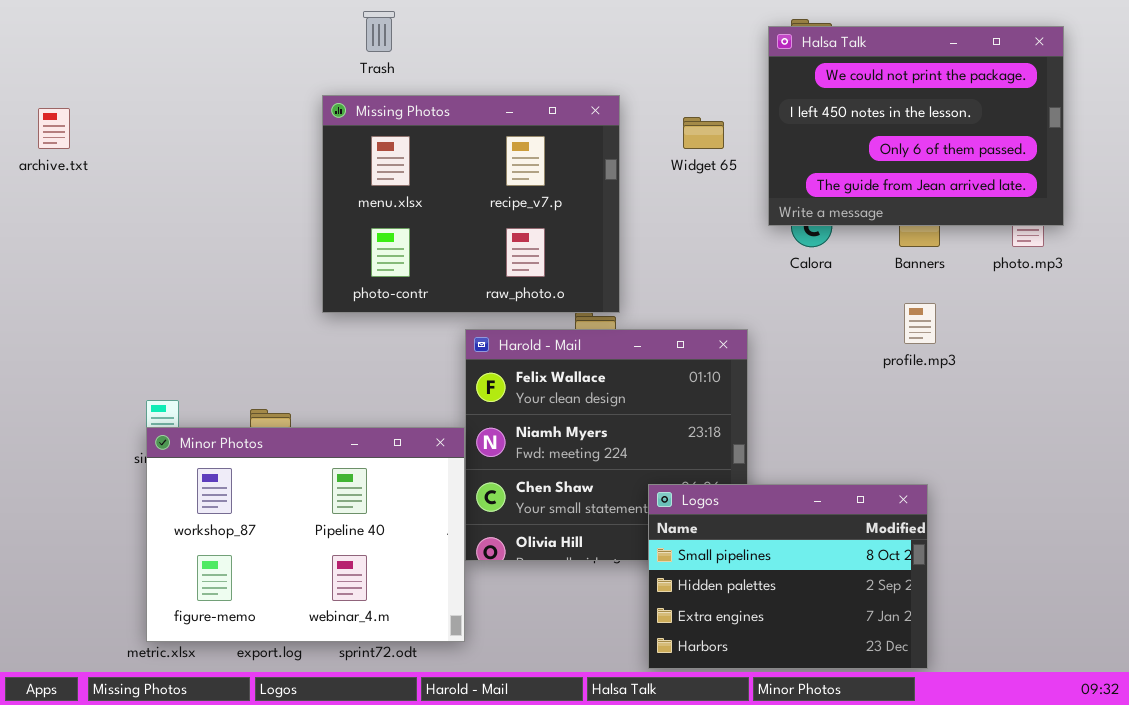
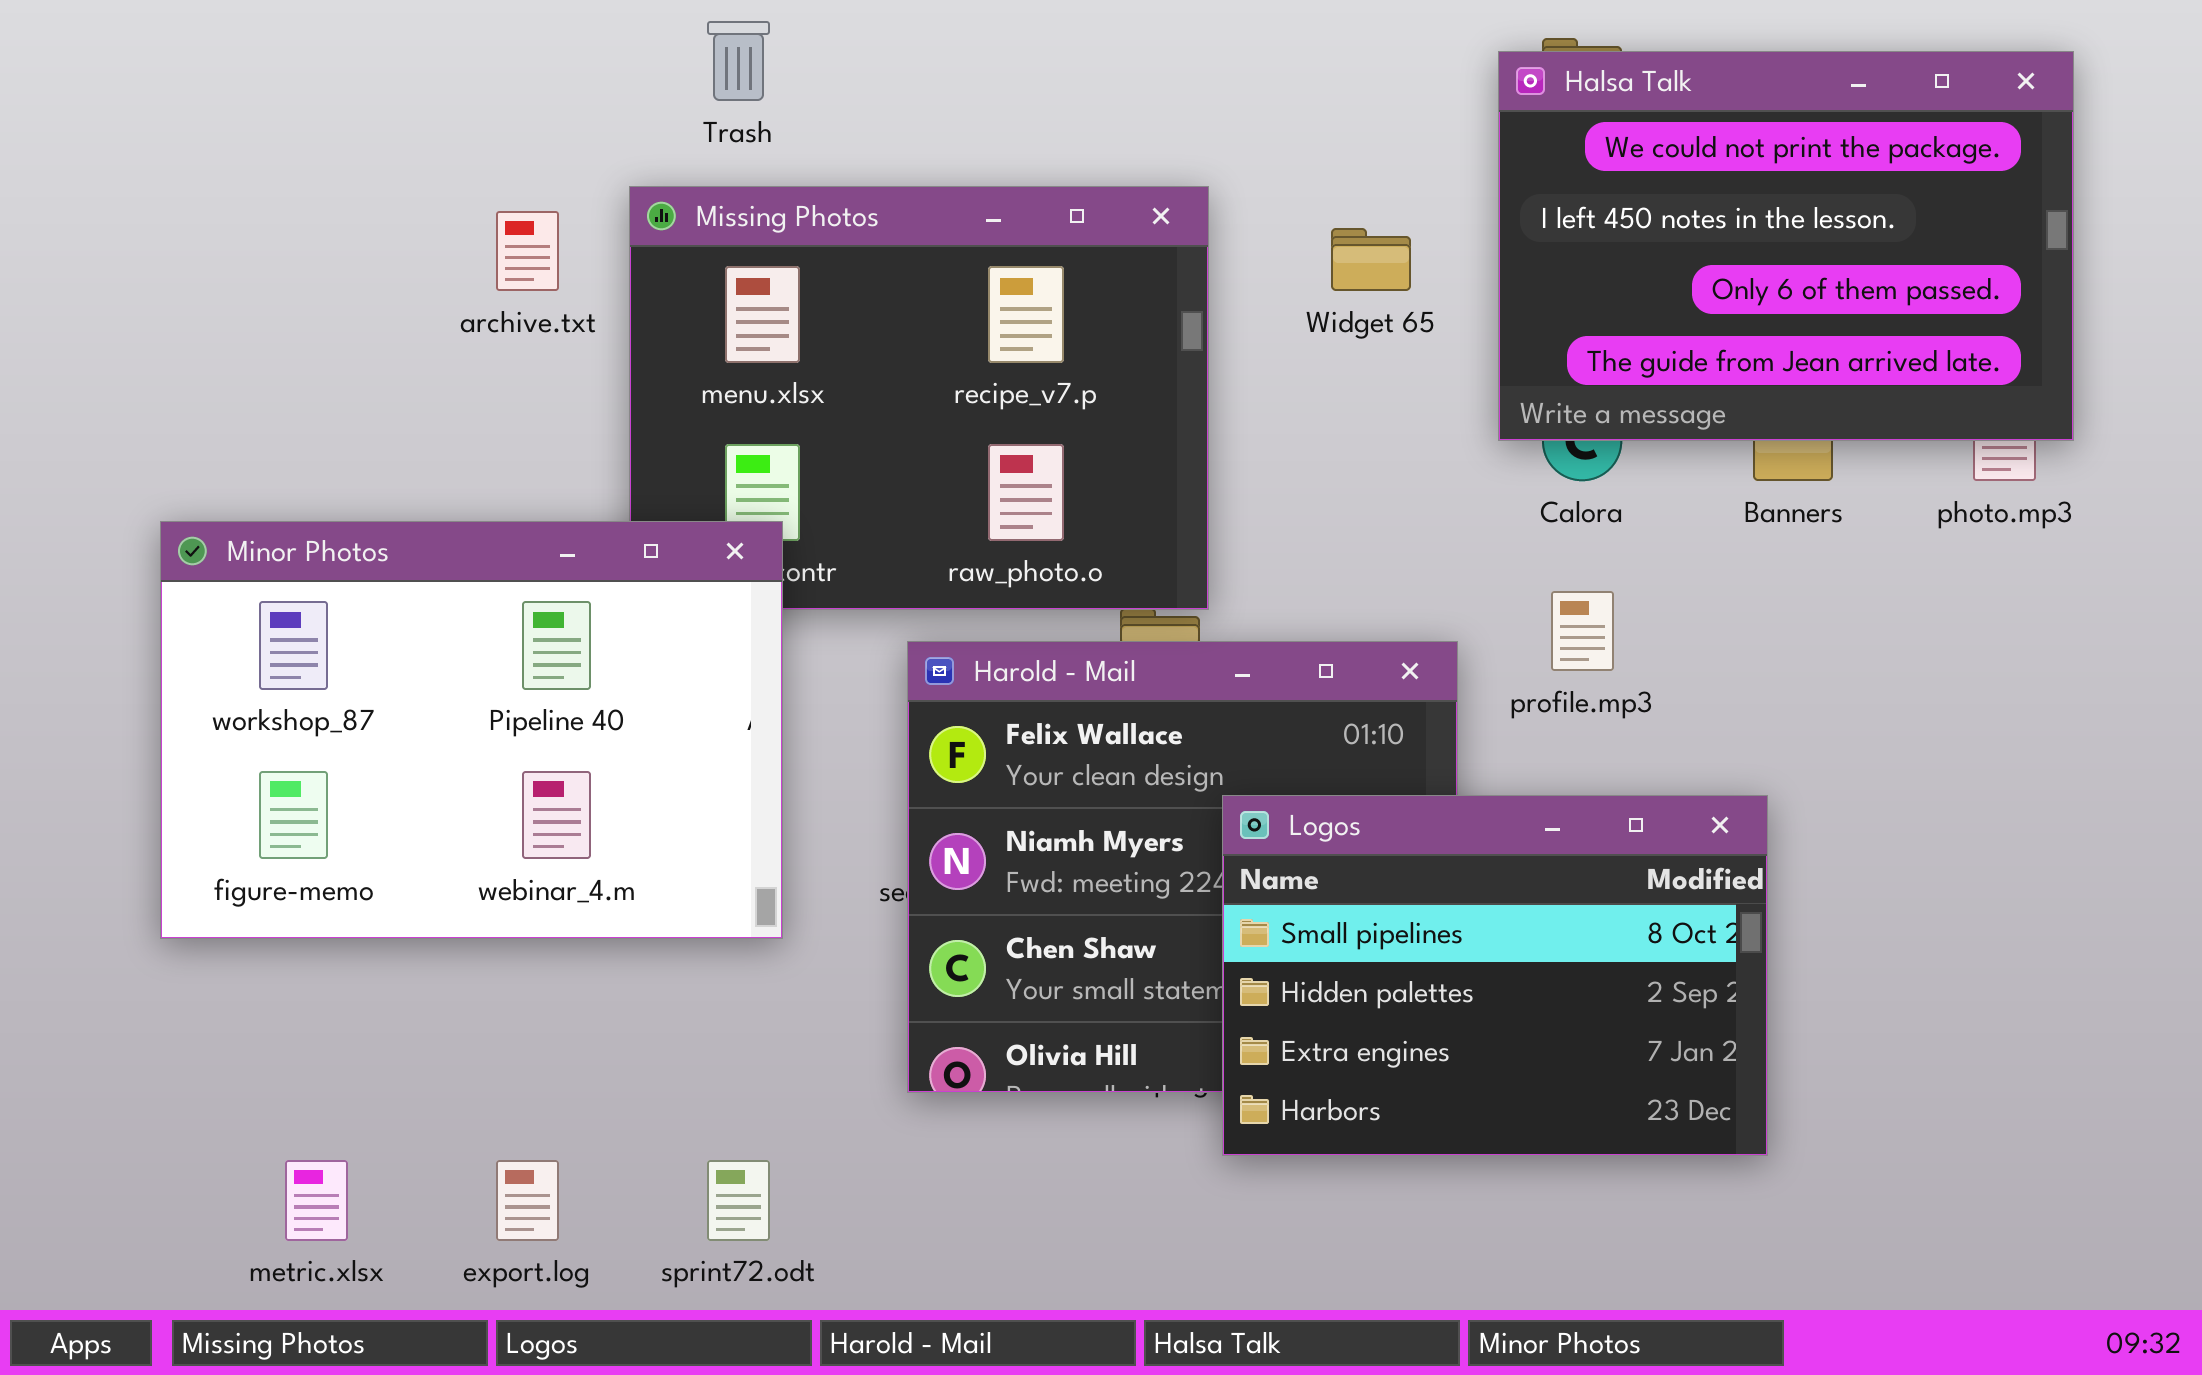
archive.txt: [38,108,70,149] -> [496,211,559,291], moved
profile.mp3: [904,303,936,344] -> [1551,591,1614,671], moved
Minor Photos: [146,427,465,642] -> [160,521,783,939], moved
Logos: [648,484,928,669] -> [1222,795,1768,1156], moved

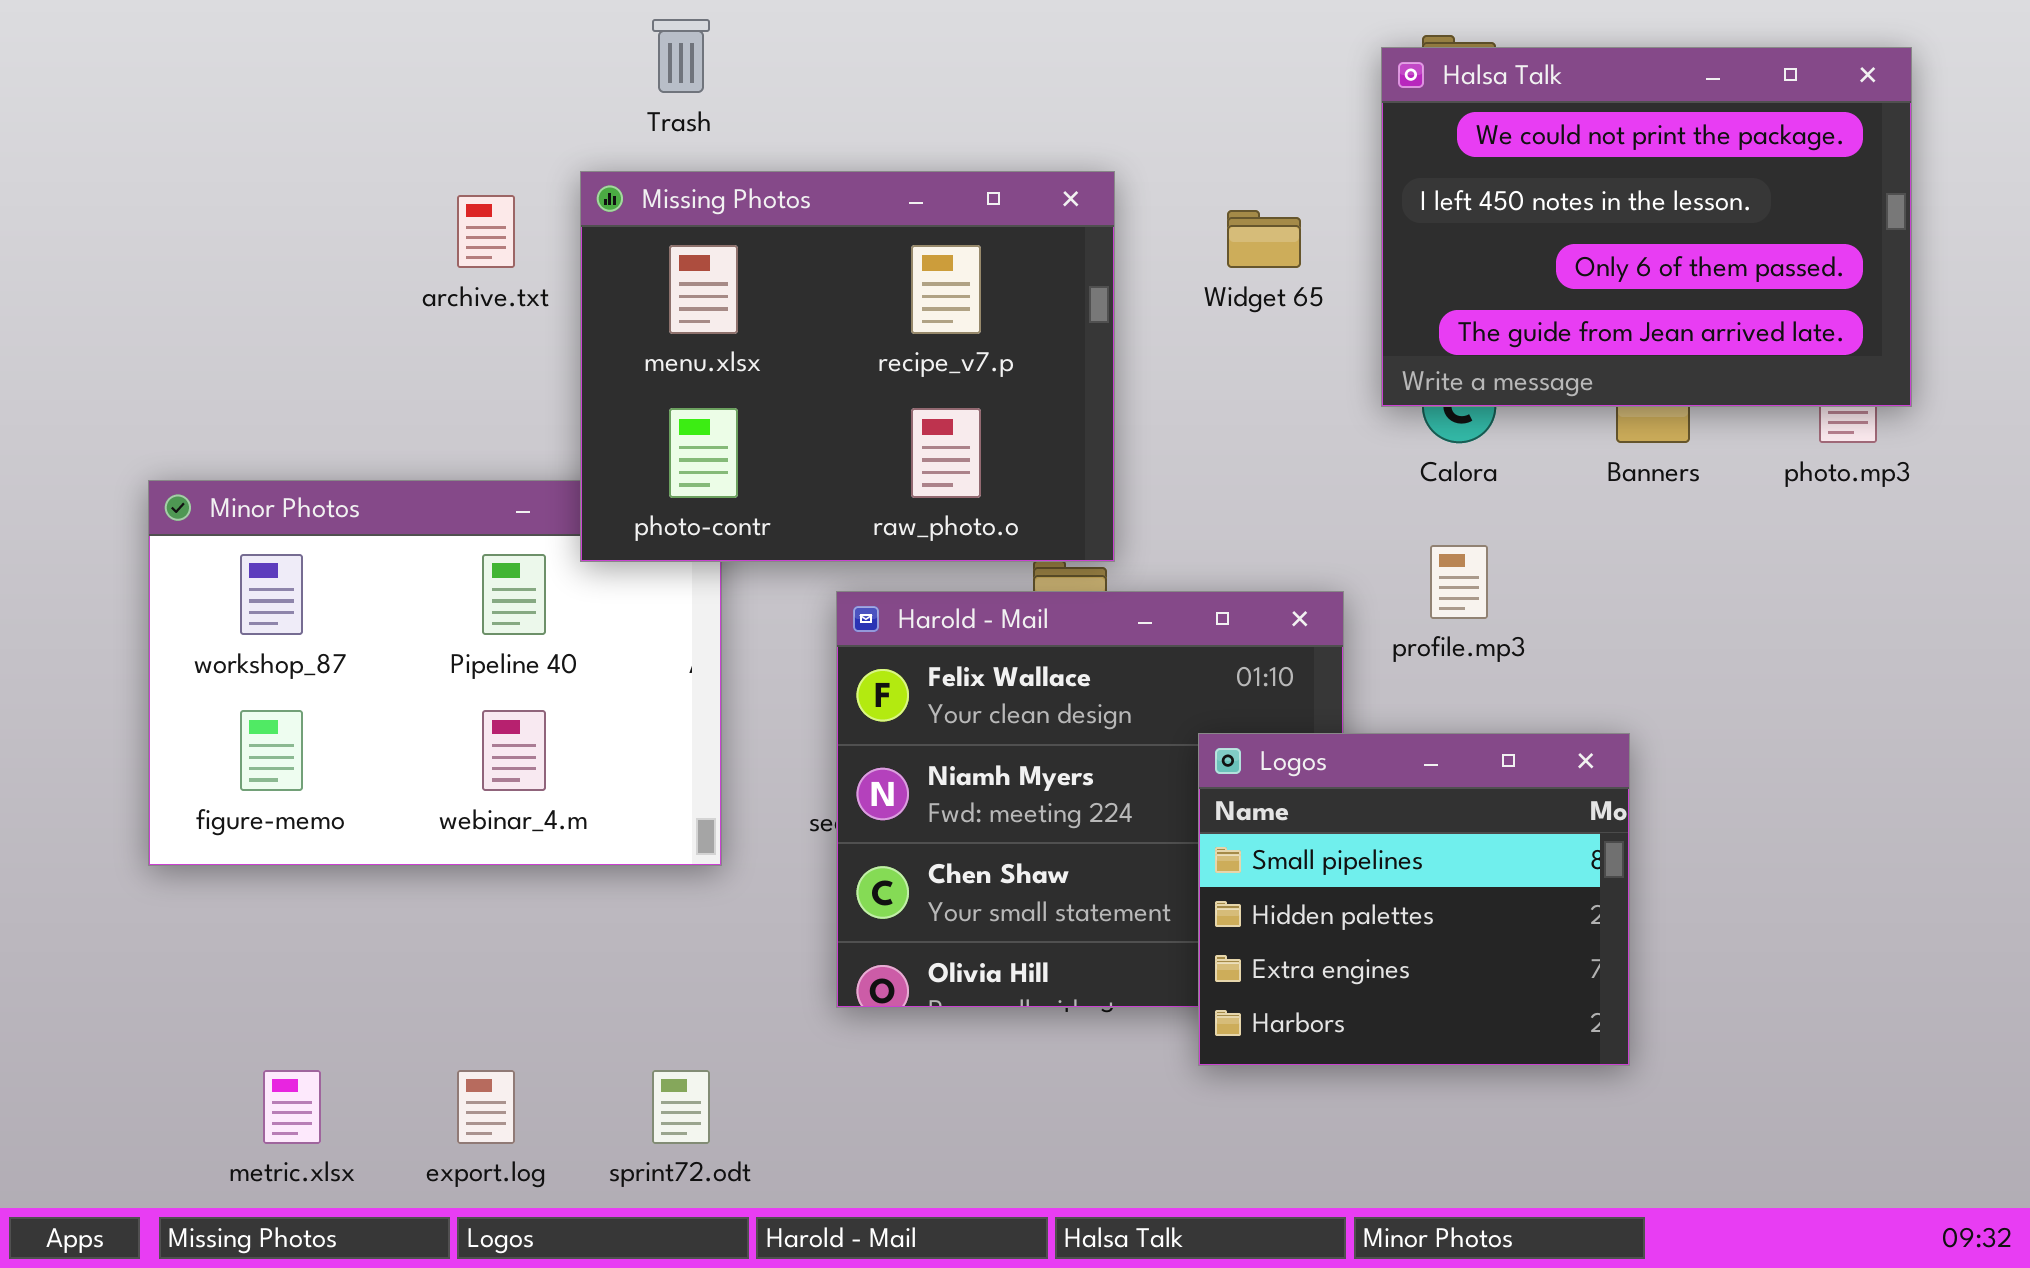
Missing Photos: [629,186,1209,610] -> [580,171,1115,562], raised
Logos: [1222,795,1768,1156] -> [1198,733,1630,1066], resized

